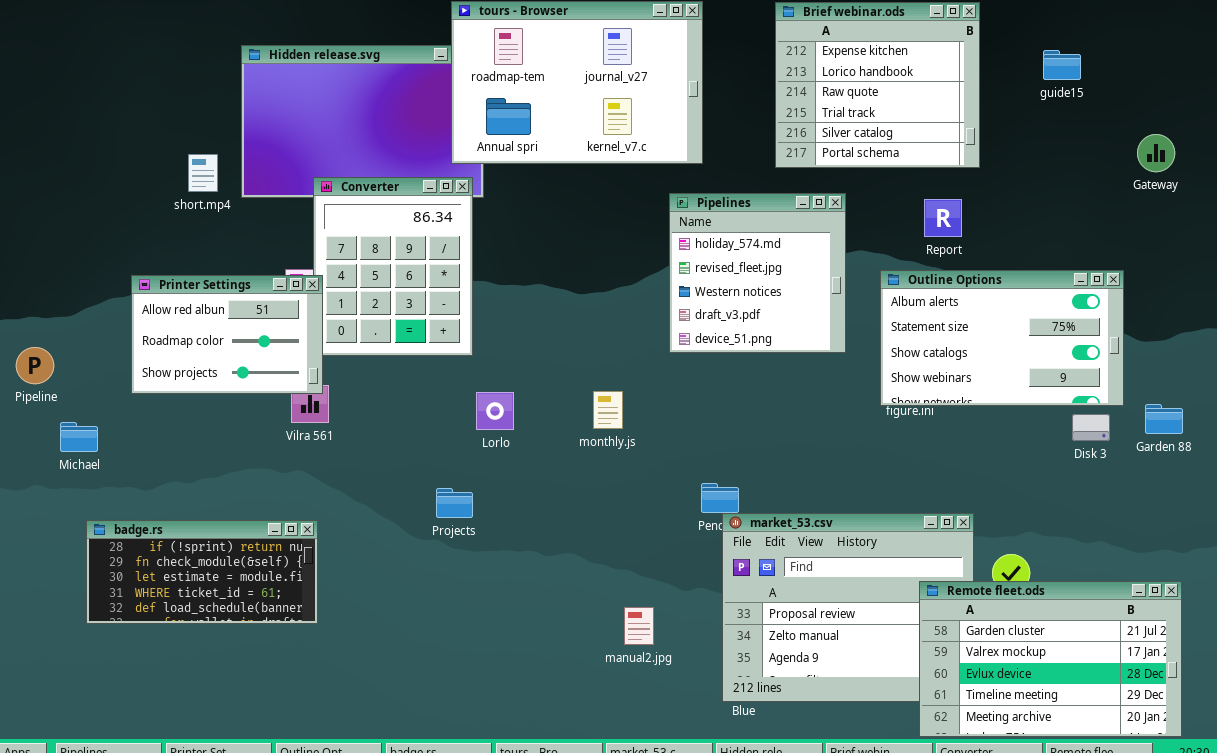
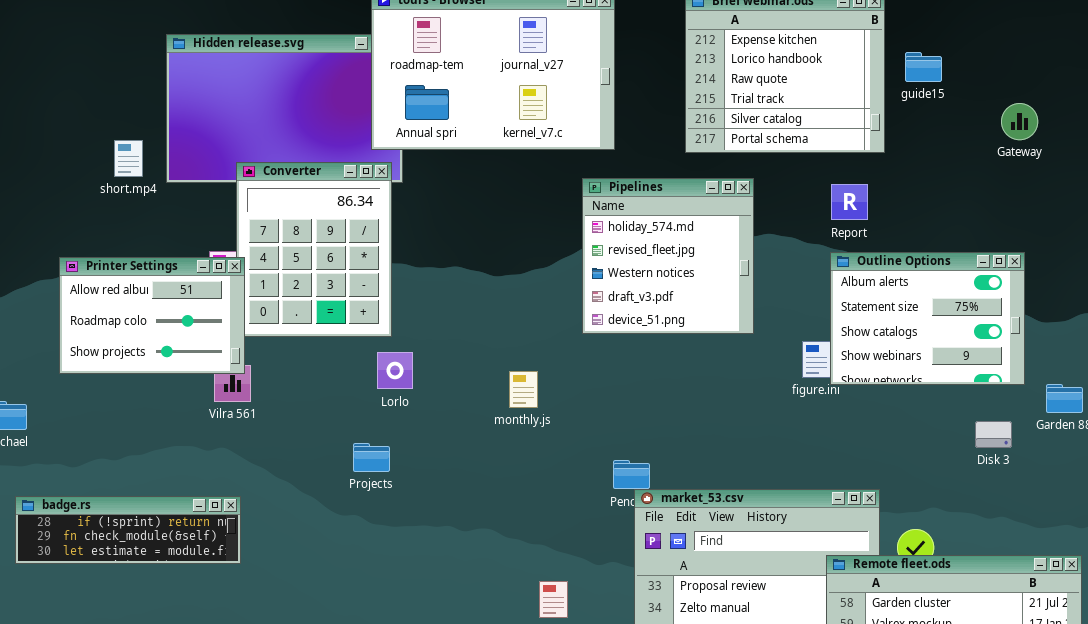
guide15: [1043,50,1081,80] -> [905,52,942,82], moved
Gateway: [1137,134,1175,172] -> [1001,103,1038,140], moved
Outline Options: [880,270,1124,406] -> [830,252,1025,385], resized
Lorlo: [476,392,514,430] -> [377,352,413,389], moved
Disk 3: [1072,414,1110,441] -> [975,421,1012,448], moved
Projects: [436,488,473,518] -> [353,443,390,472], moved
badge.rs: [86,520,318,624] -> [15,496,241,564], resized

